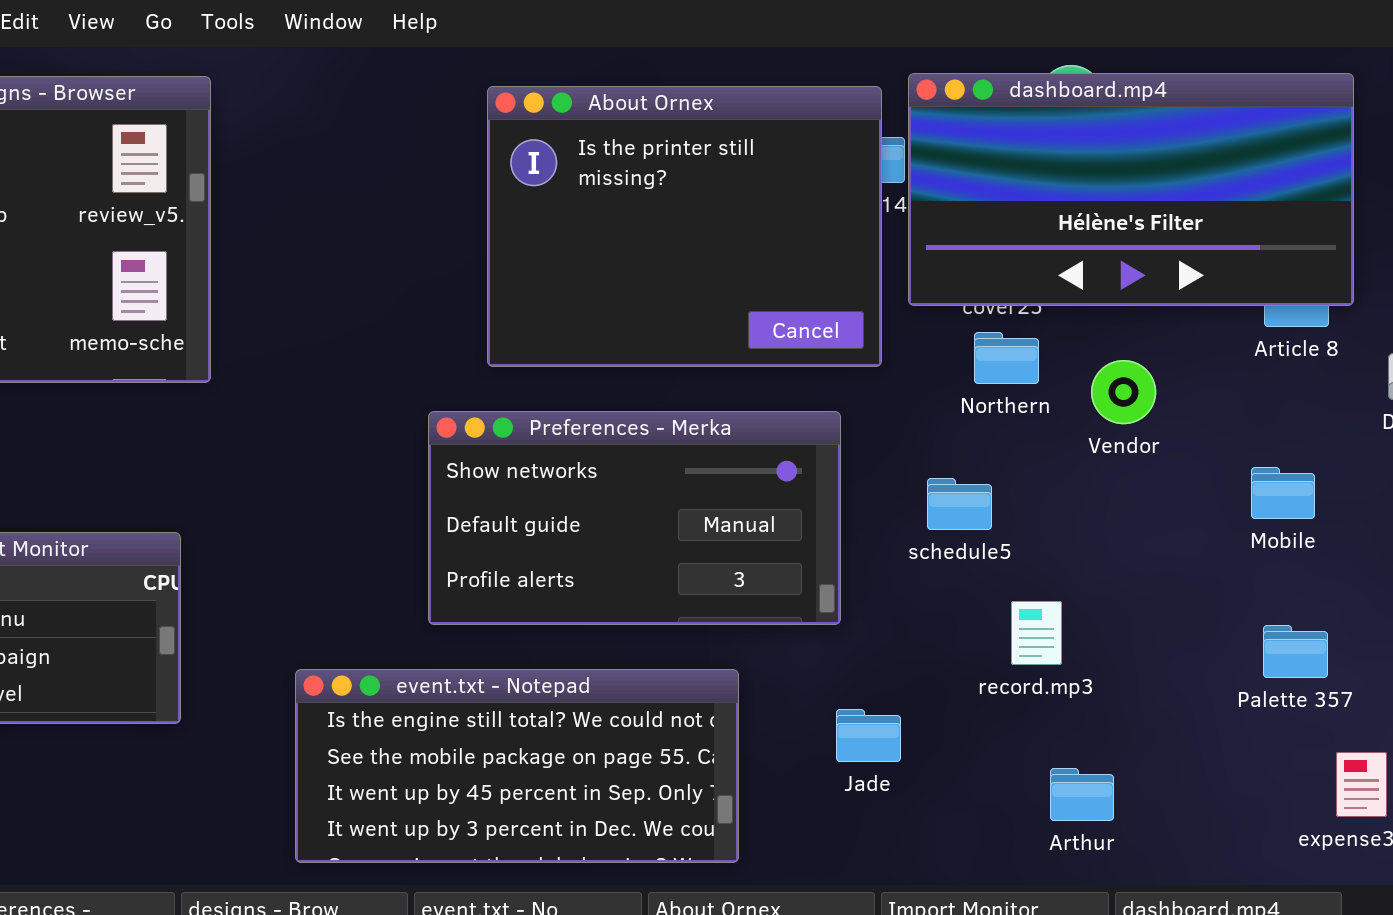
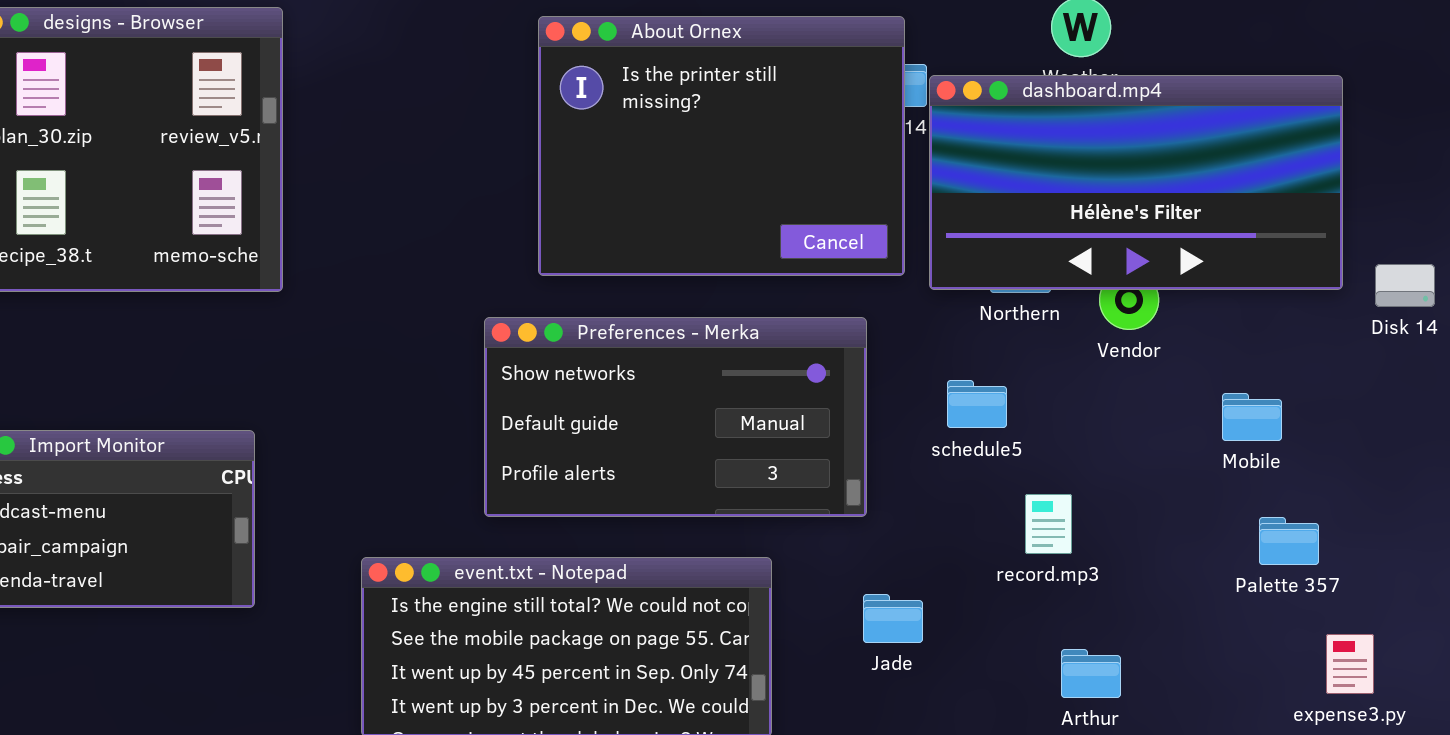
dashboard.mp4: [908,73,1354,306] -> [929,75,1343,290], moved
Mobile: [1251,467,1315,519] -> [1222,393,1282,441], moved

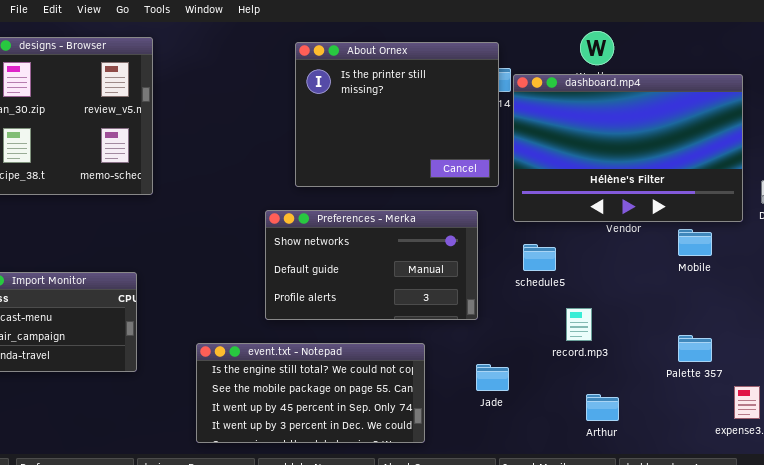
dashboard.mp4: [929,75,1343,290] -> [513,74,743,222], resized
Mobile: [1222,393,1282,441] -> [678,229,712,256], moved
Palette 357: [1259,517,1319,565] -> [678,335,712,362], moved

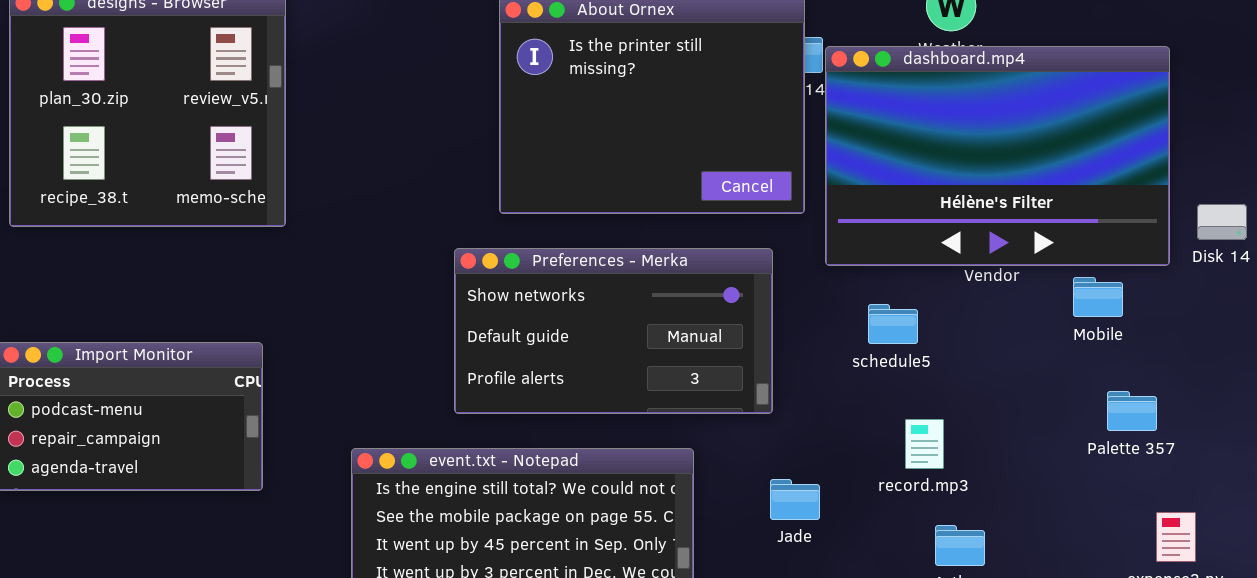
schedule5: [523,244,556,271] -> [868,304,918,344], moved
record.mp3: [566,308,592,341] -> [905,419,944,469], moved
Palette 357: [678,335,712,362] -> [1107,391,1157,431], moved

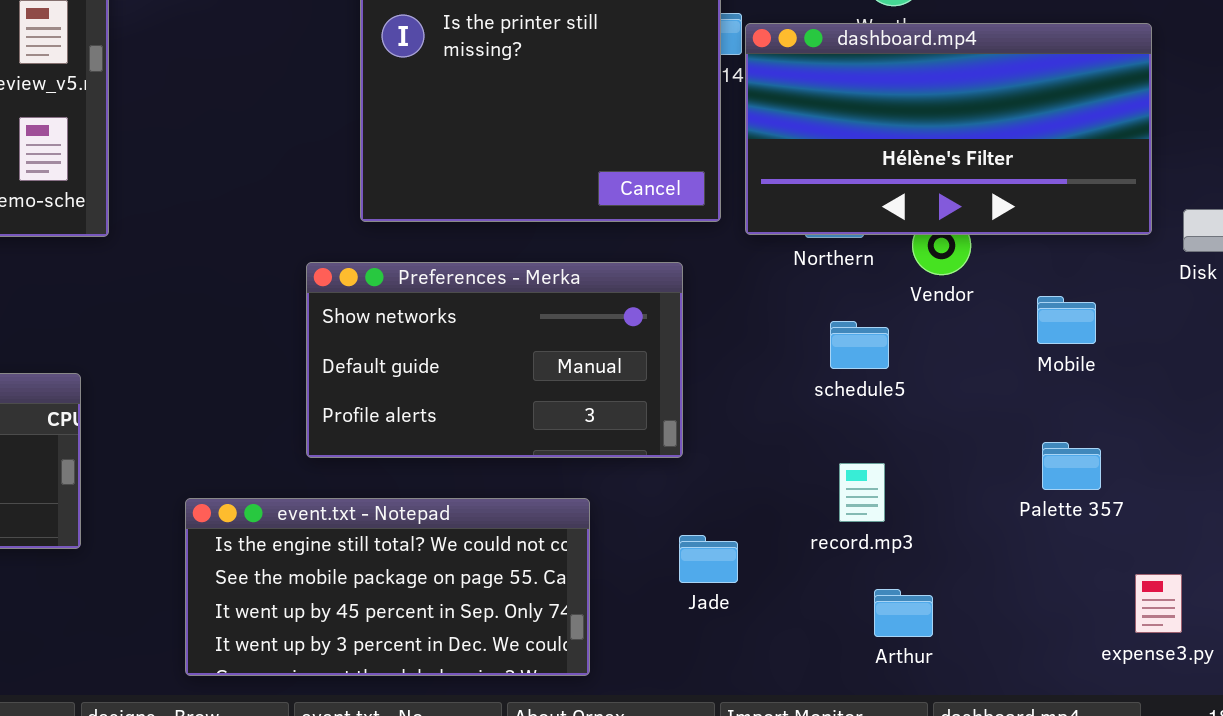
dashboard.mp4: [825,46,1170,266] -> [745,23,1152,235], resized
schedule5: [868,304,918,344] -> [830,321,889,369], moved
Palette 357: [1107,391,1157,431] -> [1042,442,1101,490], moved

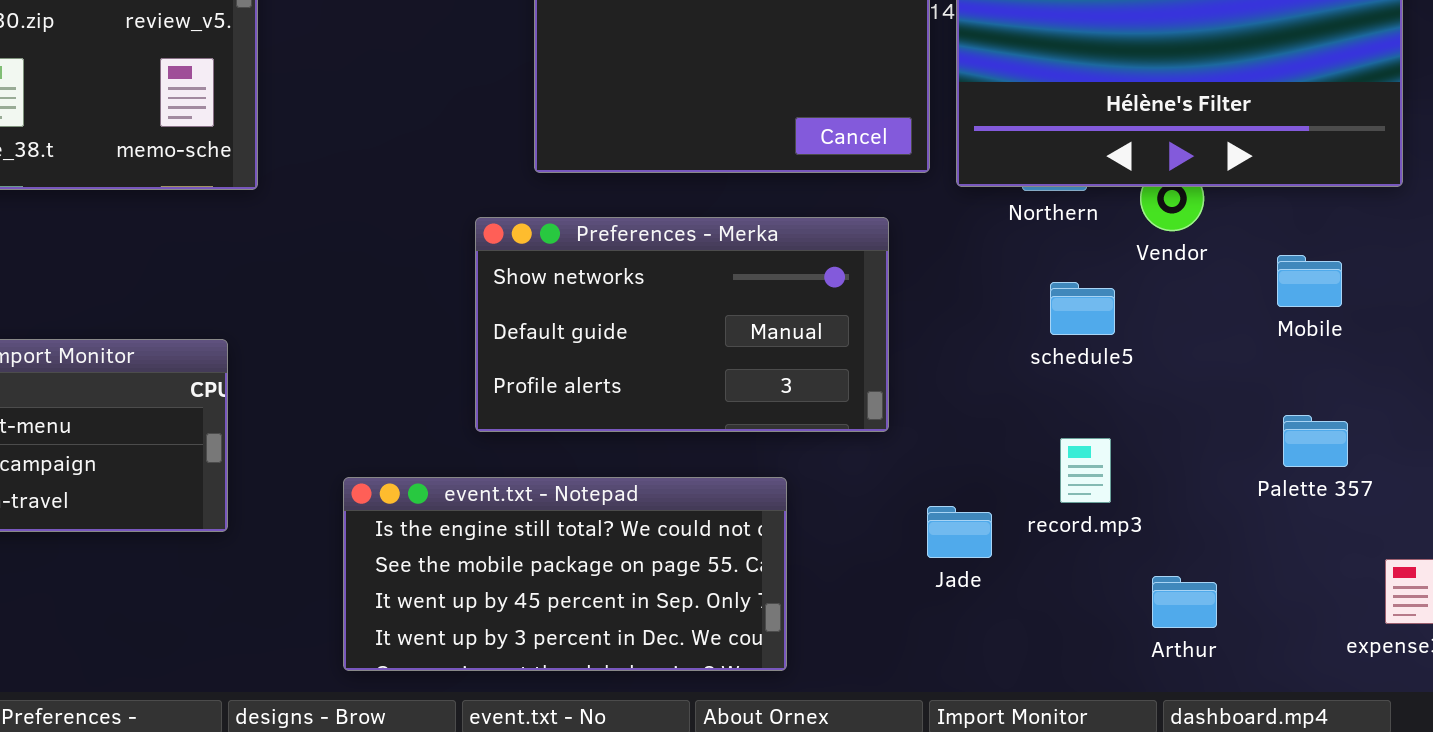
Jade: [679,535,738,583] -> [927,506,992,558], moved
Arthur: [874,589,933,637] -> [1152,576,1217,628], moved

